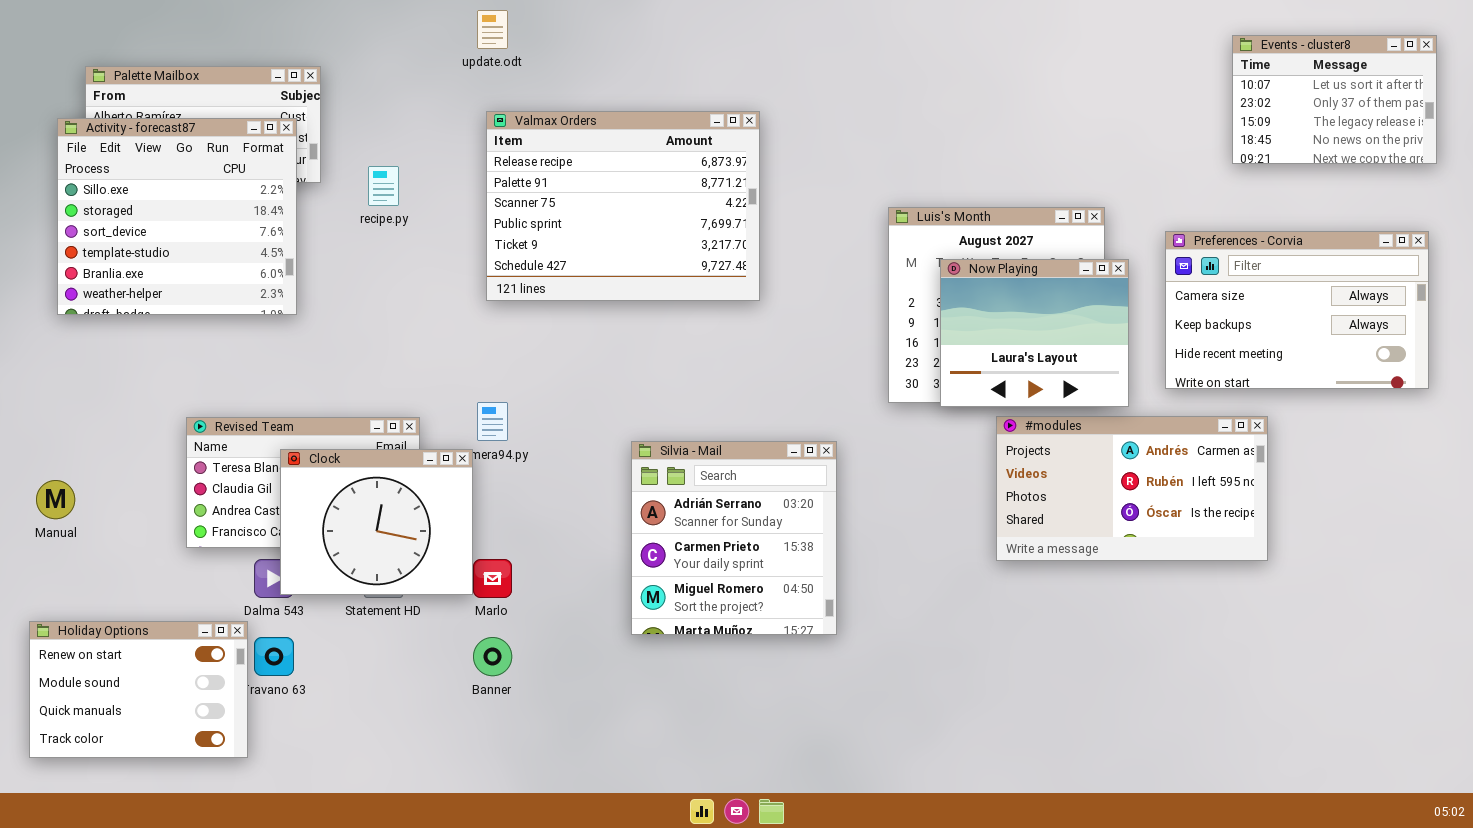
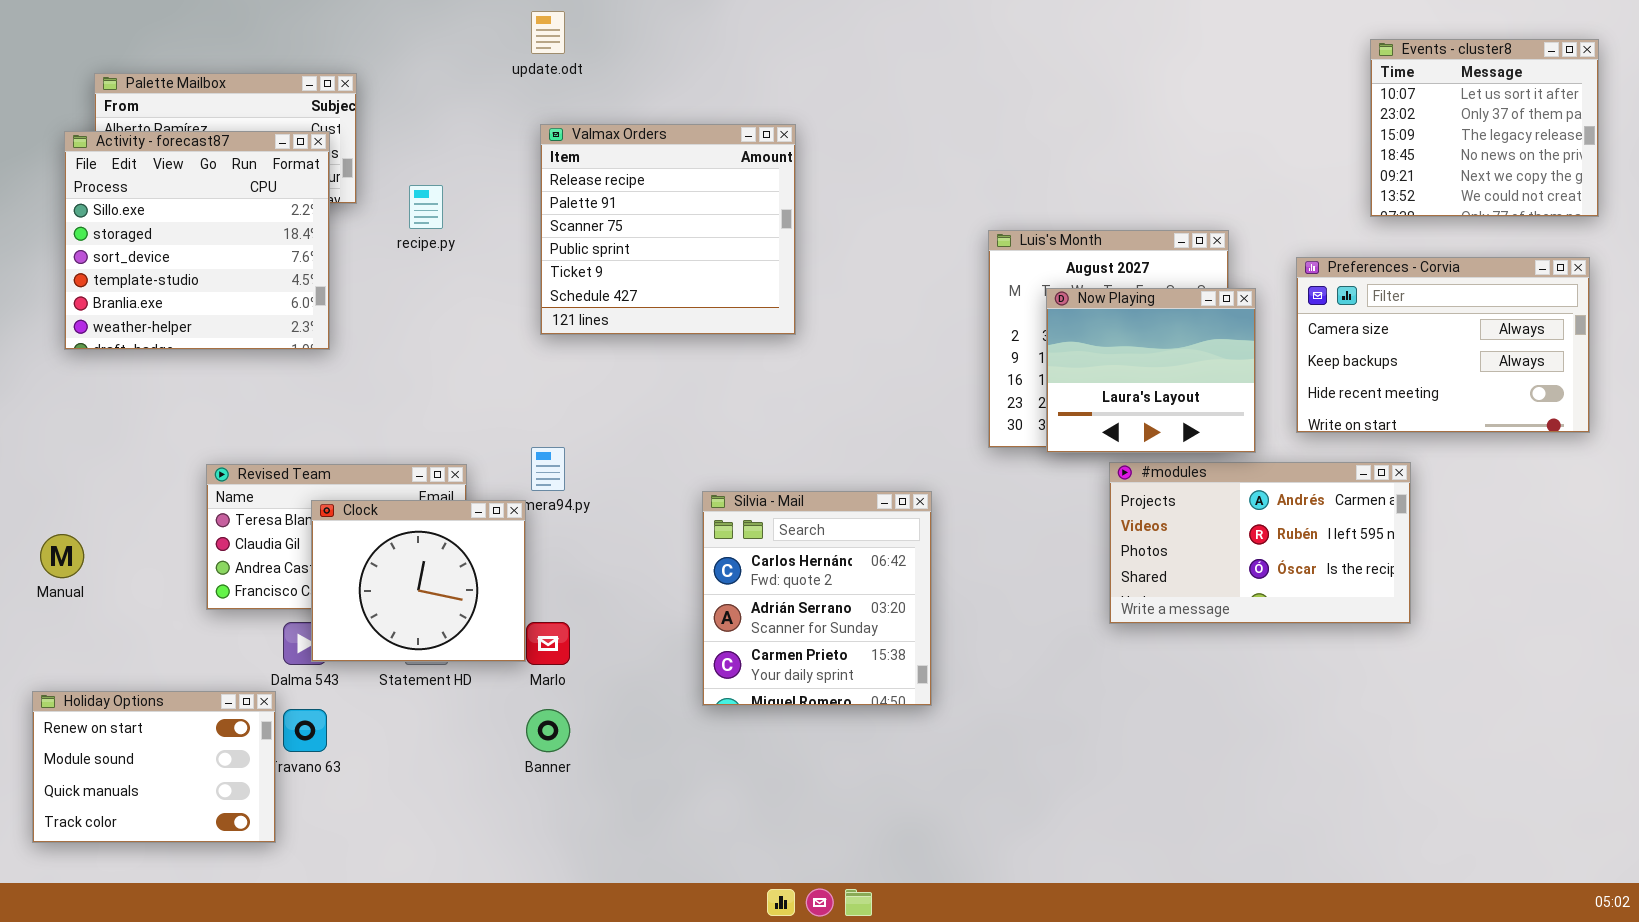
Events - cluster8: [1232,35,1437,164] -> [1370,39,1599,217], resized
Valmax Orders: [486,111,760,301] -> [540,124,796,335], resized
Silvia - Mail: [631,441,837,635] -> [702,491,932,706], scrolled up 1 row

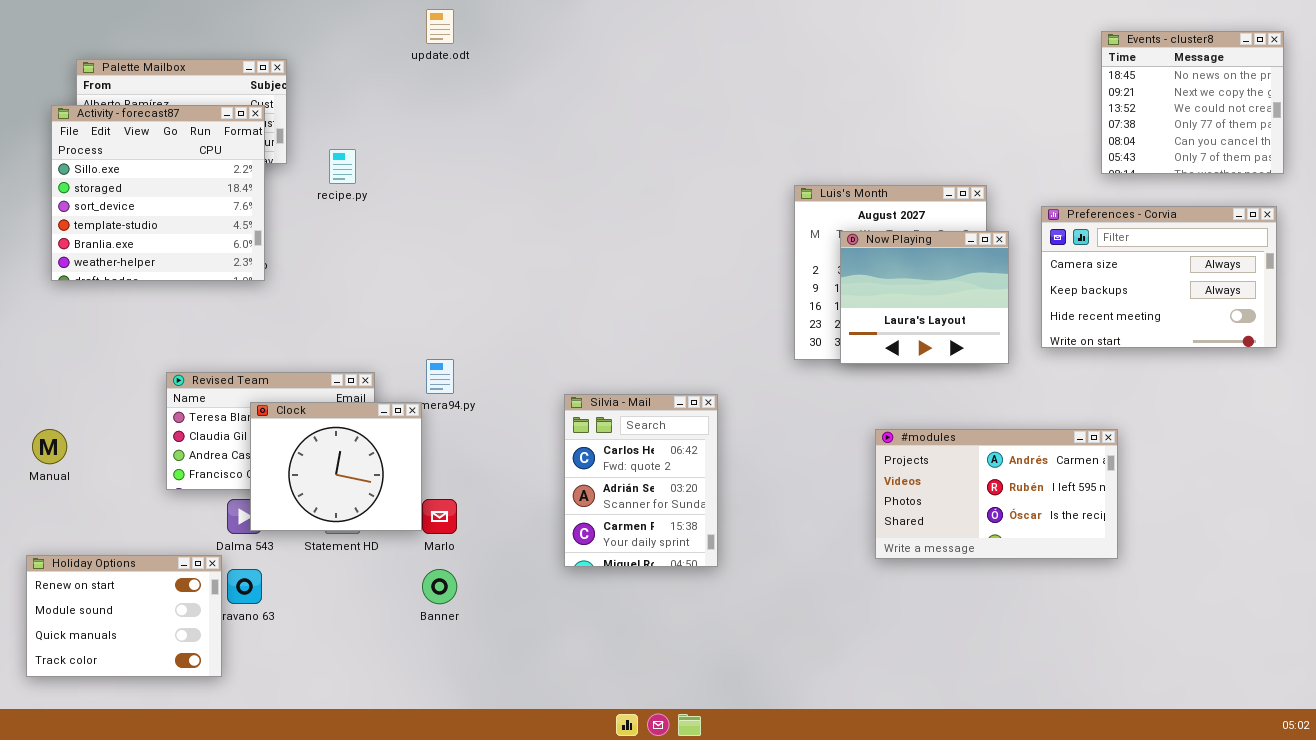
Events - cluster8: [1370,39,1599,217] -> [1101,31,1284,174], scrolled down 3 rows
Valmax Orders: [540,124,796,335] -> none, closed
#modules: [1109,462,1411,624] -> [875,429,1118,559], moved
Silvia - Mail: [702,491,932,706] -> [564,394,718,567], resized

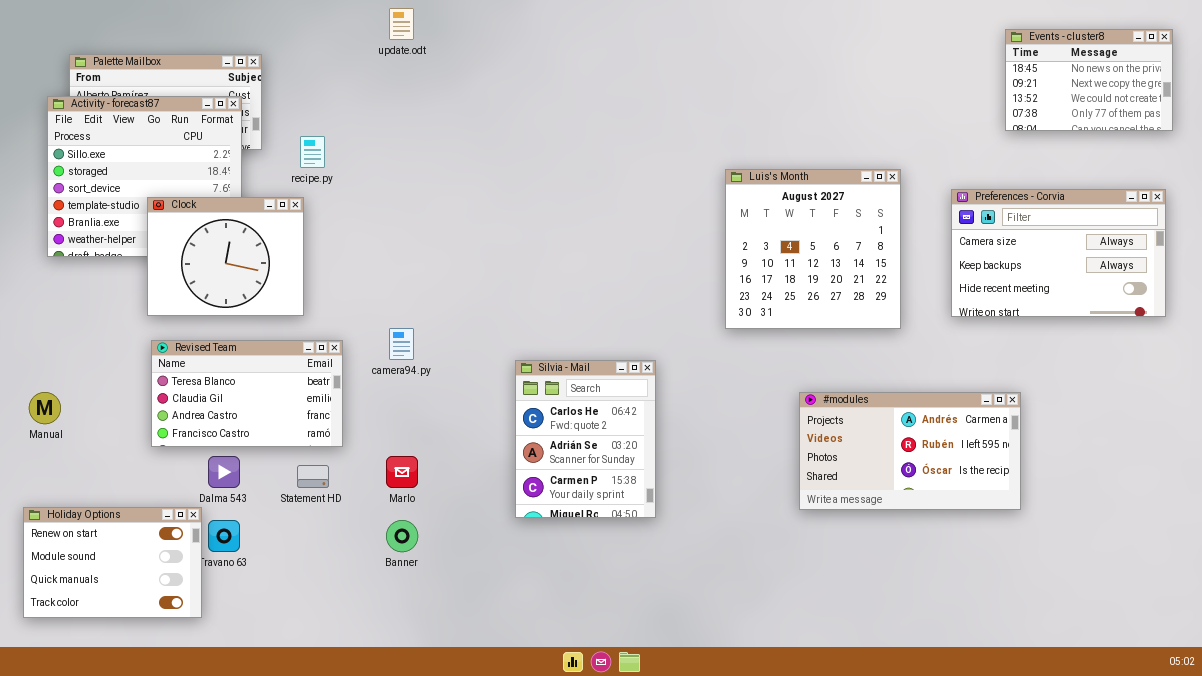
Events - cluster8: [1101,31,1284,174] -> [1005,29,1173,131], resized
Now Playing: [840,231,1009,364] -> none, closed
Clock: [250,402,422,531] -> [147,197,304,316], moved

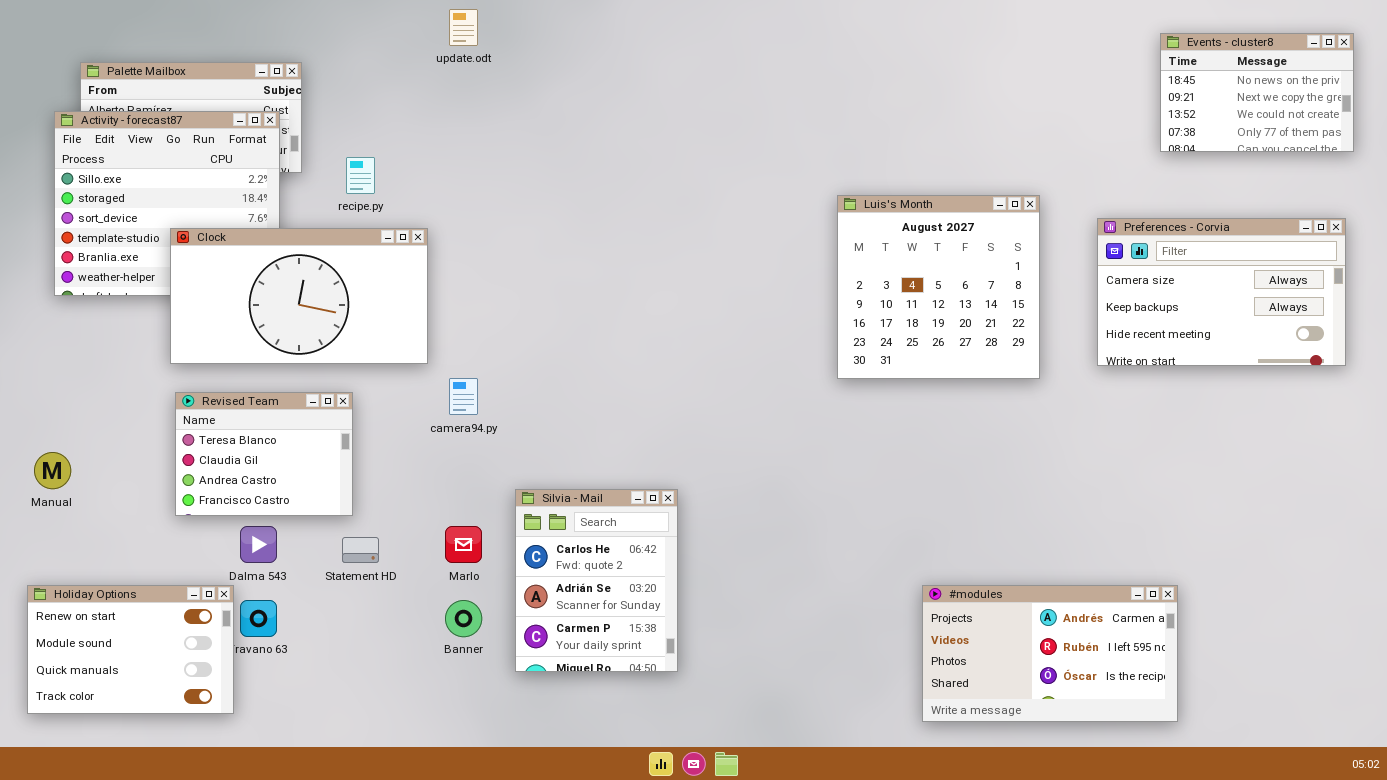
Clock: [147,197,304,316] -> [170,228,428,364], resized
Revised Team: [151,340,343,447] -> [175,392,353,516], resized
Silvia - Mail: [515,360,656,518] -> [515,489,678,672], moved
#modules: [799,392,1021,510] -> [922,585,1178,722], moved

